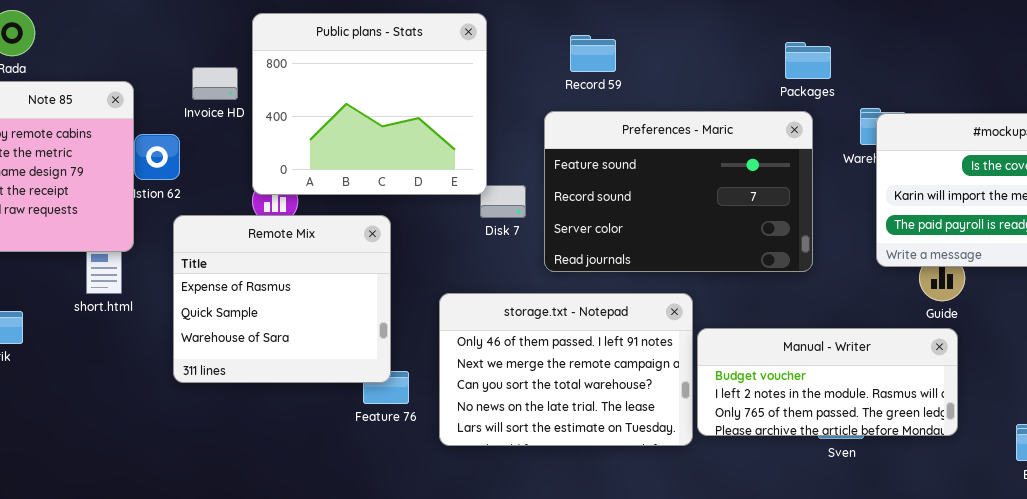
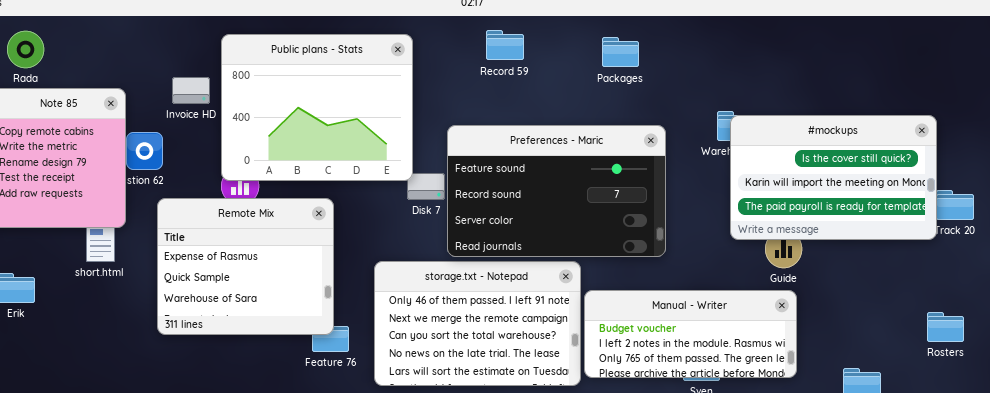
Record 59: [570,35,616,72] -> [486,30,524,60], moved
Packages: [785,42,831,79] -> [602,37,639,67], moved
Preferences - Maric: [544,111,813,272] -> [447,125,666,257], moved

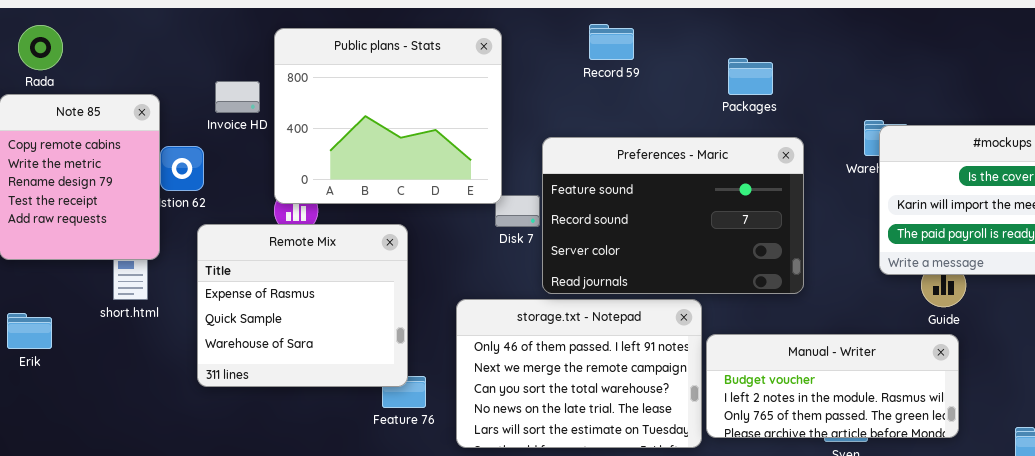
Packages: [602,37,639,67] -> [728,58,773,95], moved

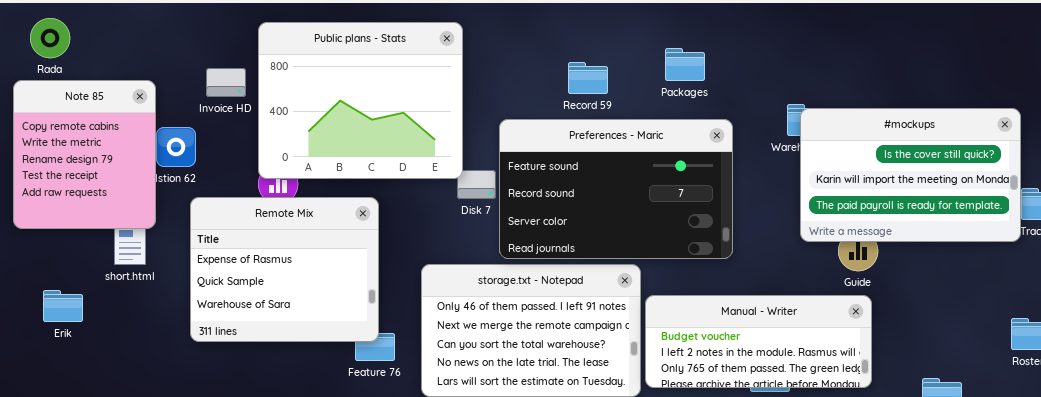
Record 59: [589,24,634,60] -> [568,62,608,94], moved
Erik: [7,313,52,349] -> [43,290,83,322], moved

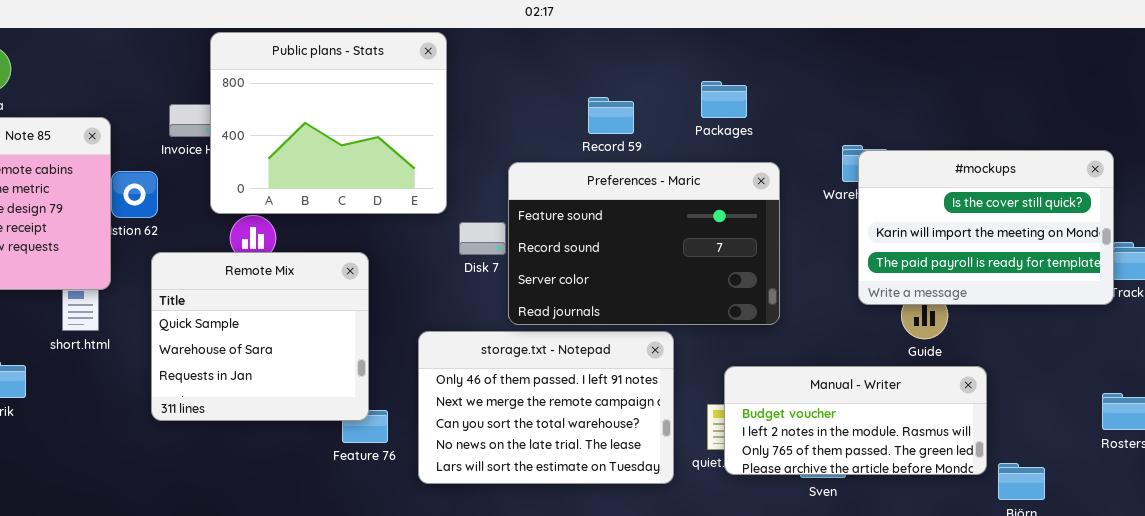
Public plans - Stats: [258,22,463,179] -> [210,32,447,214], moved
Remote Mix: [190,197,379,342] -> [151,252,369,421], scrolled down 1 row
Manual - Writer: [645,295,872,388] -> [724,366,987,475], moved

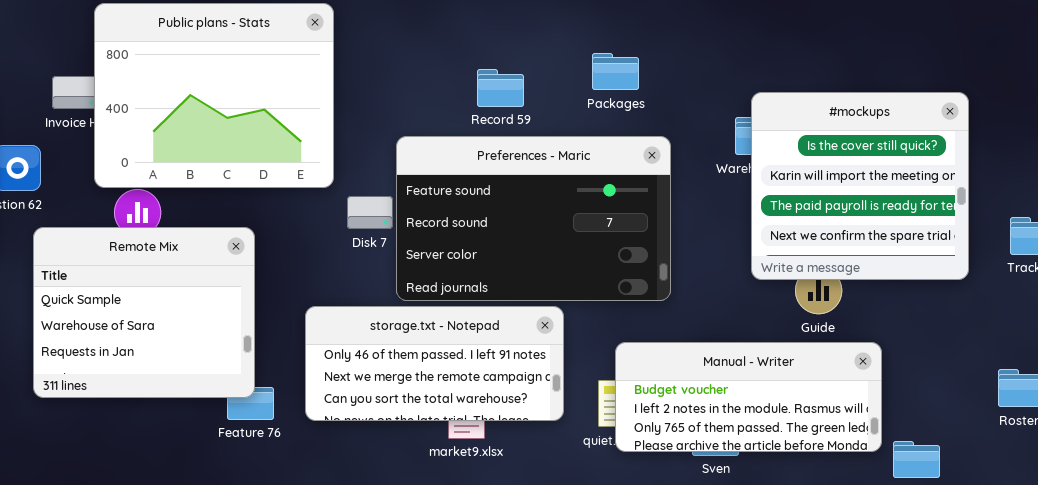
#mockups: [858,150,1114,305] -> [751,92,969,280], resized
storage.txt - Notepad: [418,331,674,484] -> [305,306,564,421], resized

